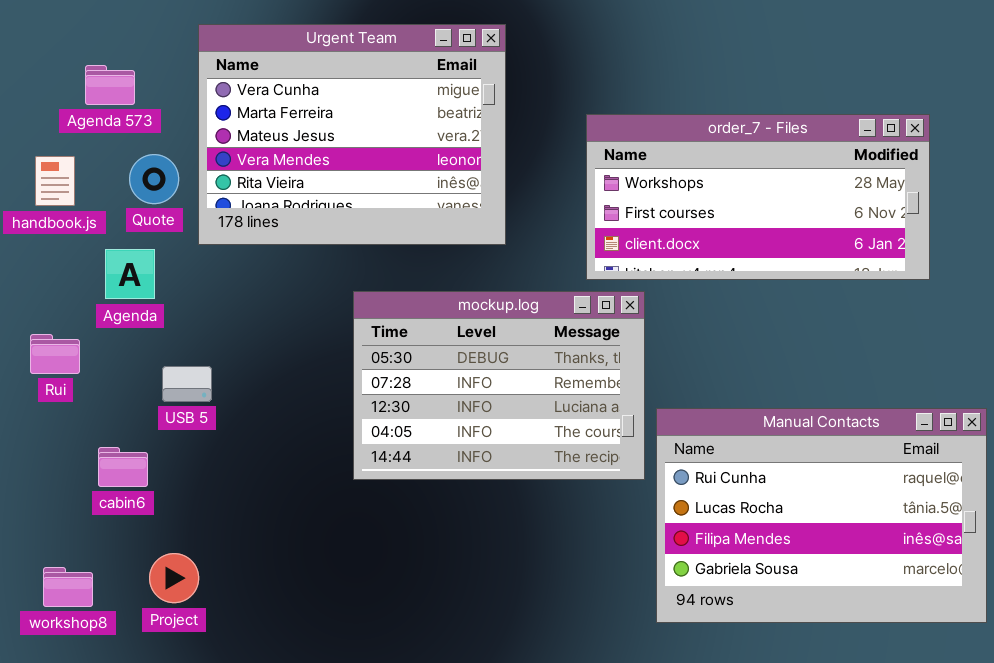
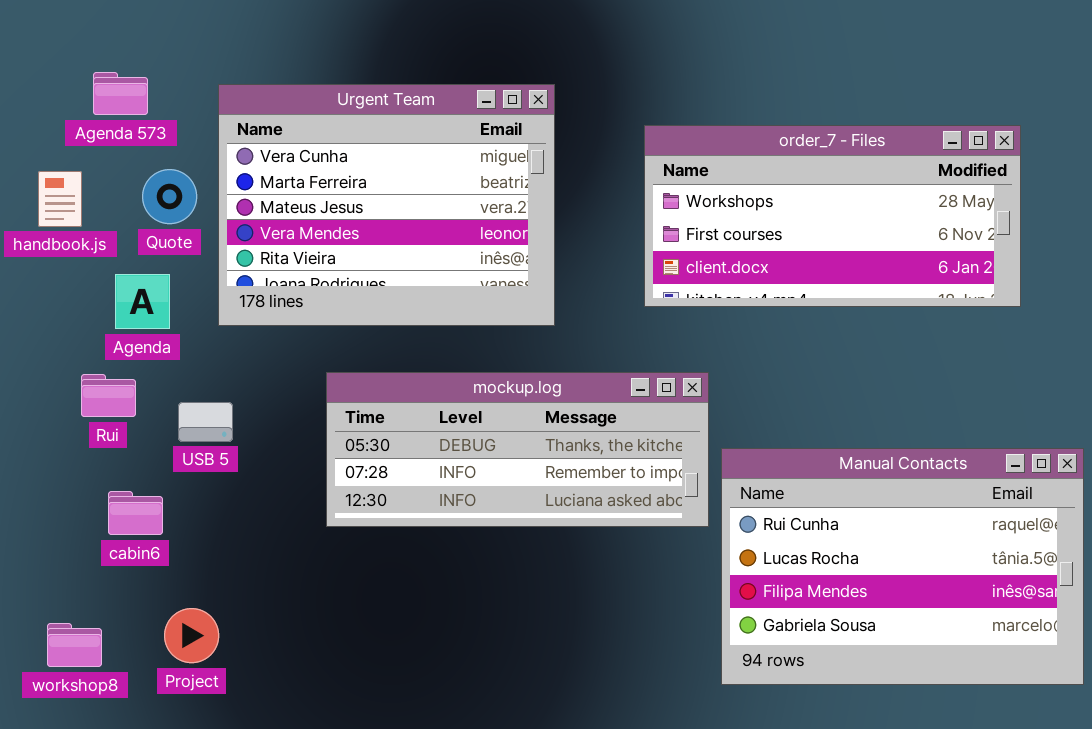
Urgent Team: [198,24,506,245] -> [218,84,555,326], moved
mockup.log: [353,291,645,480] -> [326,372,709,527], resized
Rui: [30,334,80,374] -> [81,374,136,417], moved

